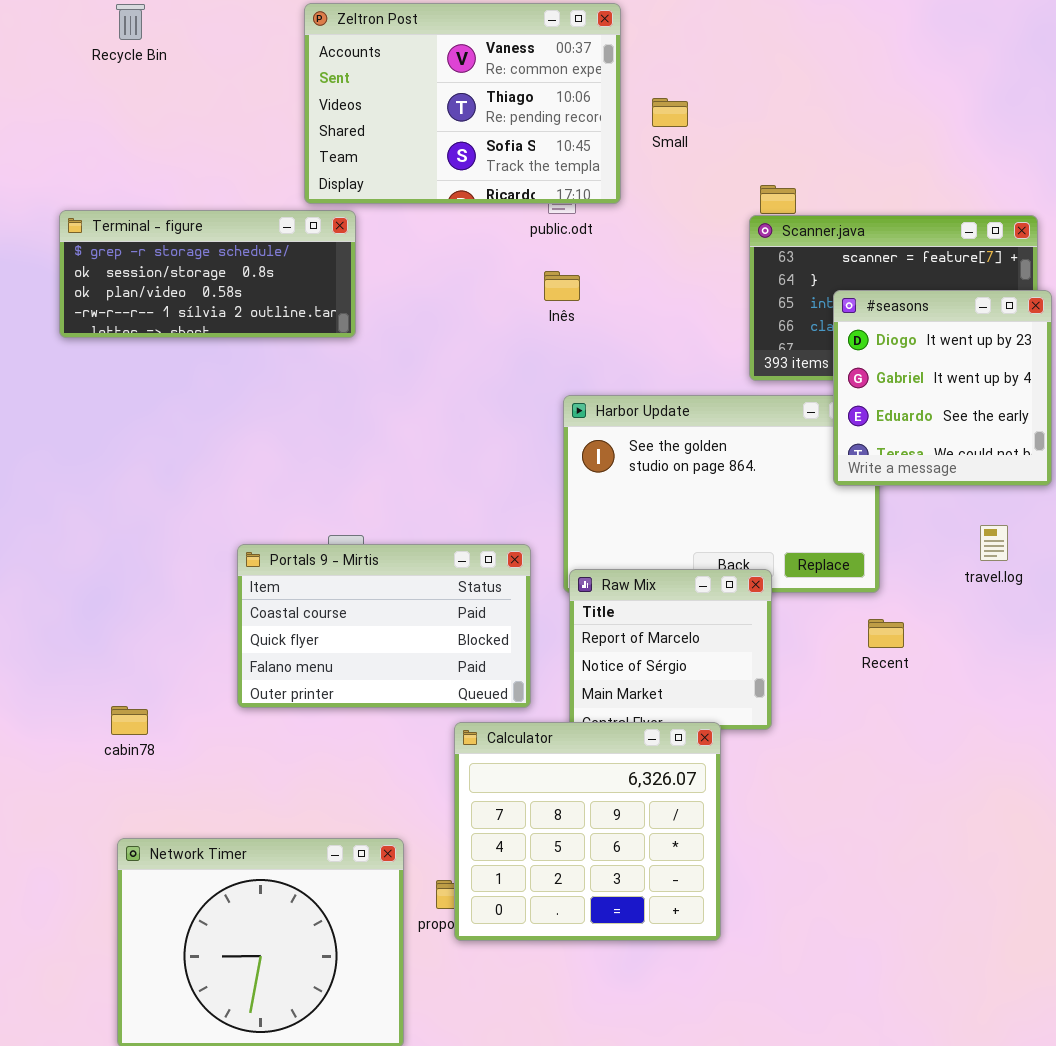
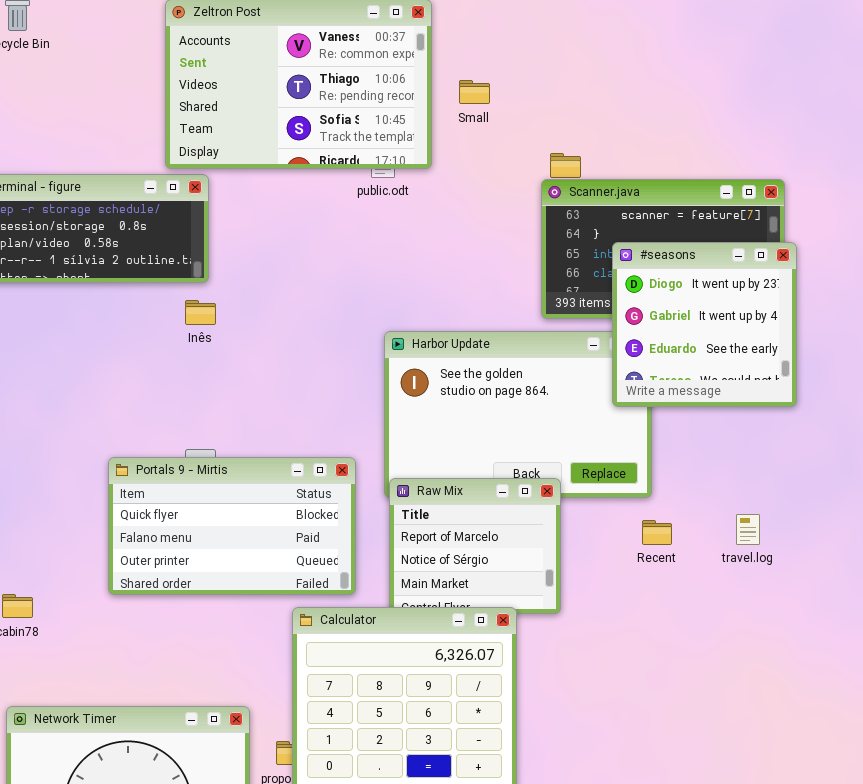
Inês: [544,271,580,301] -> [185,300,216,325], moved
travel.log: [980,525,1008,561] -> [736,514,760,545], moved
Portals 9 - Mirtis: [237,544,531,708] -> [108,457,356,595], scrolled down 1 row

